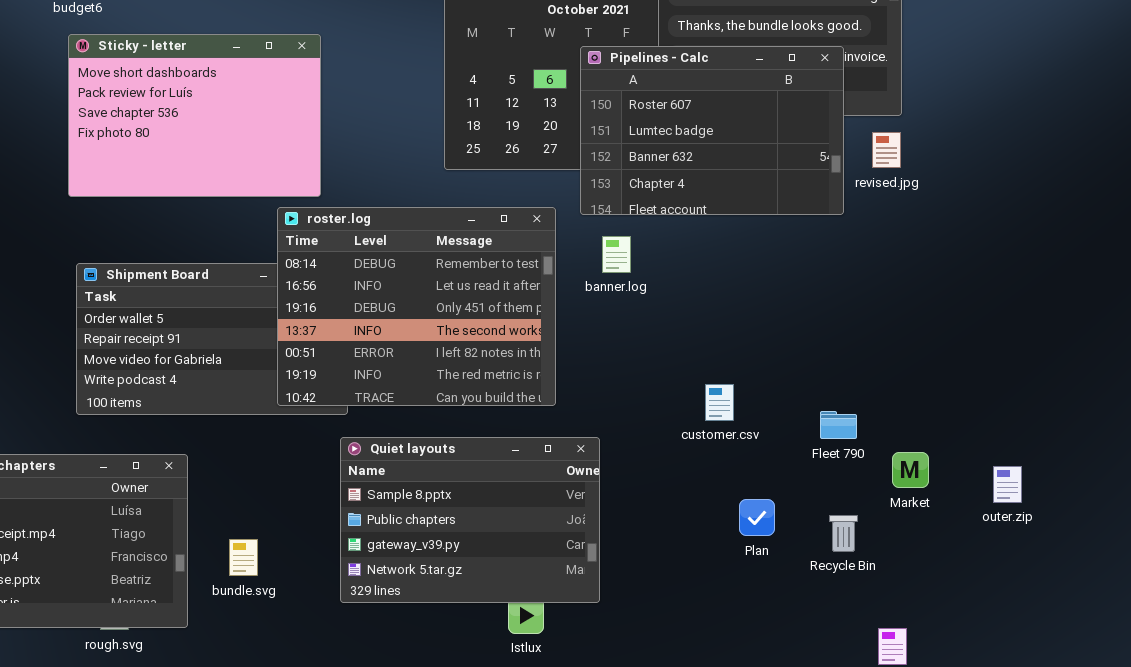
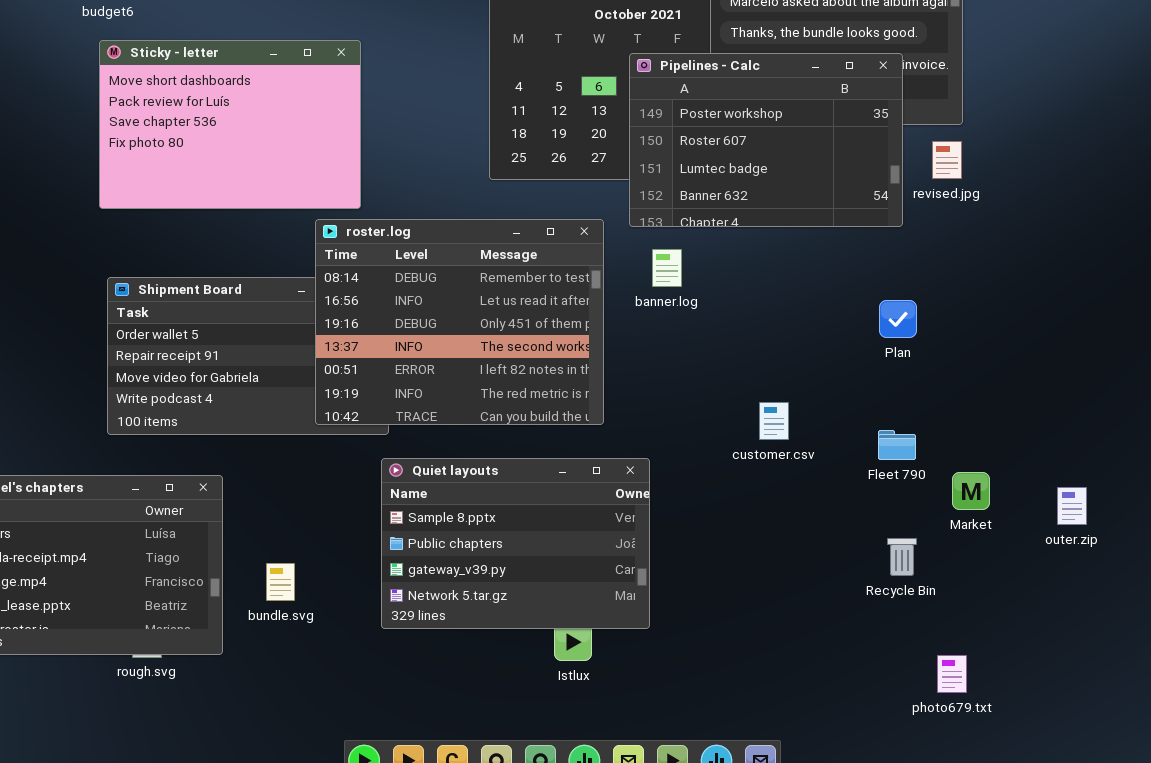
Pipelines - Calc: [580,46,844,215] -> [629,53,903,227], scrolled up 1 row
Plan: [739,499,775,536] -> [879,300,917,338], moved

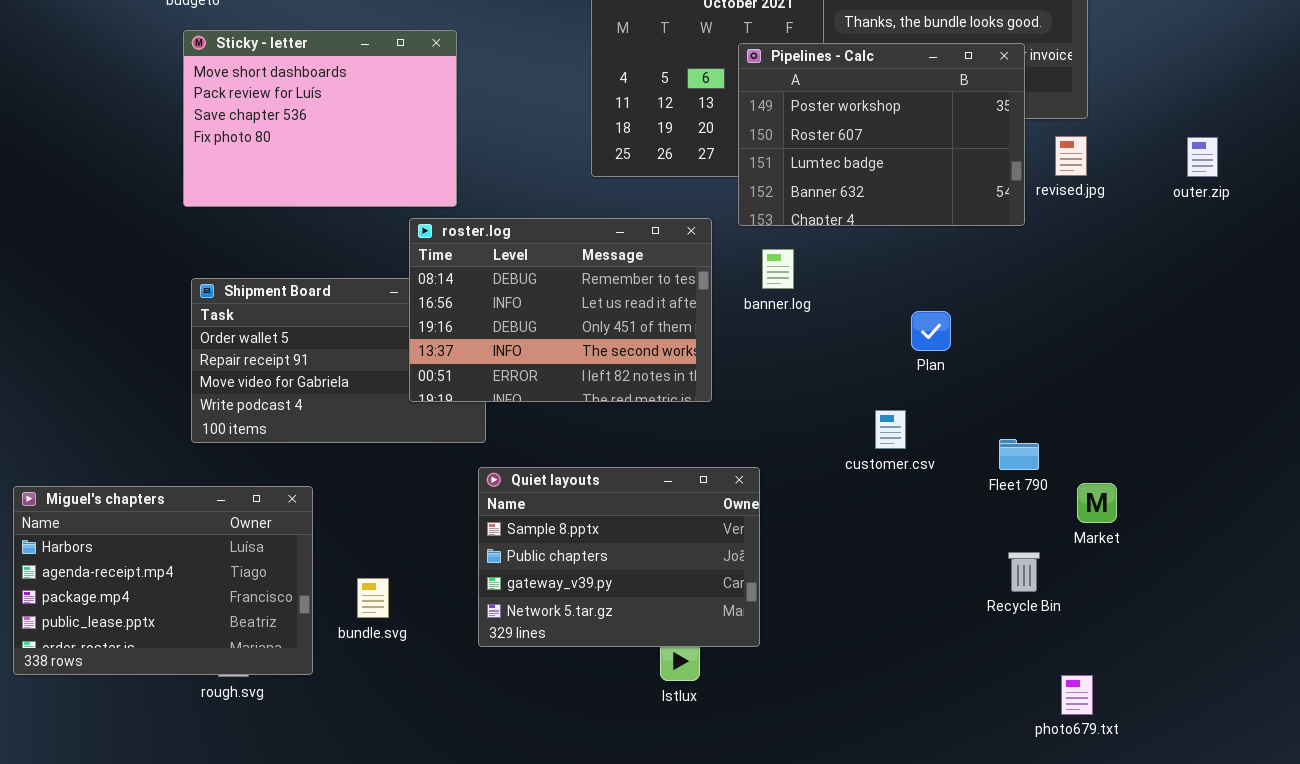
roster.log: [315,219,604,425] -> [409,218,712,402], resized
Plan: [879,300,917,338] -> [911,311,951,351], moved
outer.zip: [1057,487,1087,525] -> [1187,137,1218,177], moved

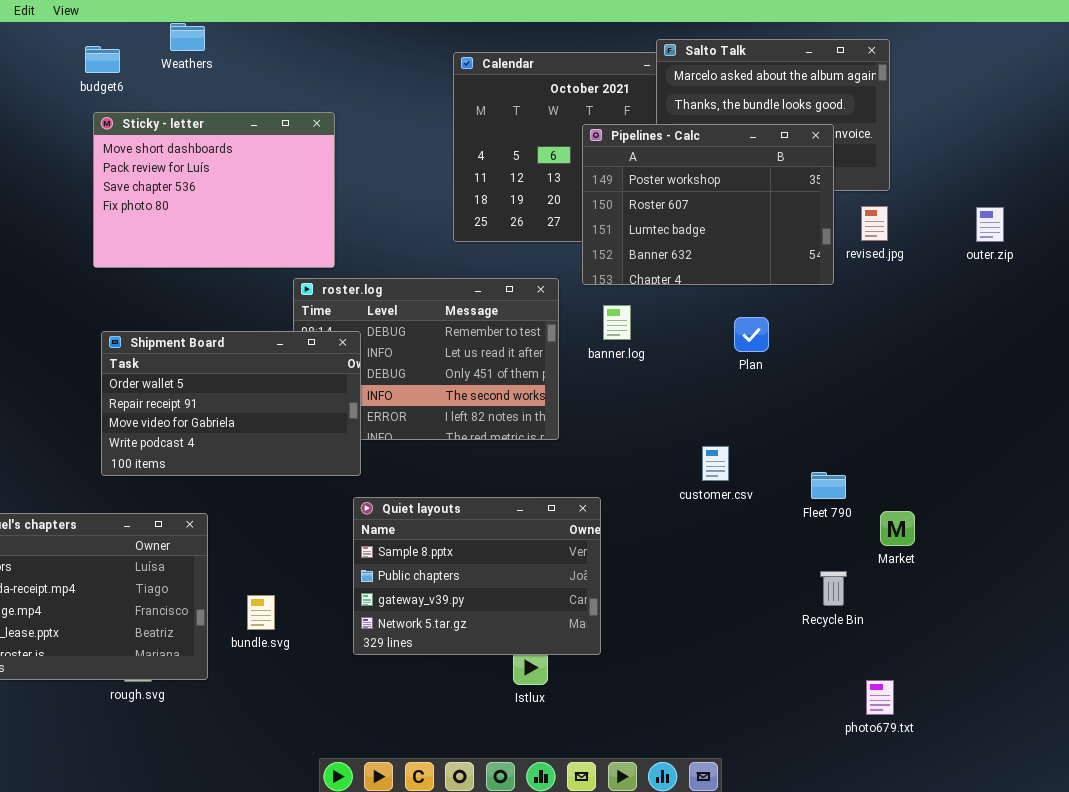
Shipment Board: [191,278,486,443] -> [101,331,361,476], raised
Plan: [911,311,951,351] -> [734,317,769,352], moved

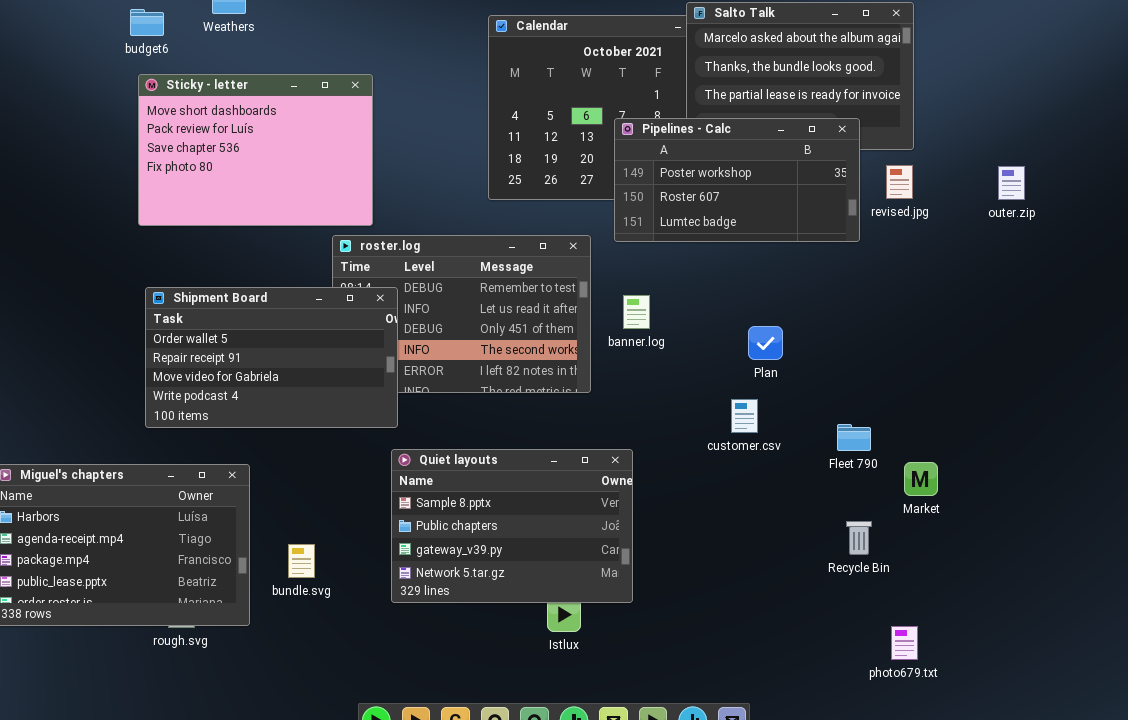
Pipelines - Calc: [582,124,834,285] -> [614,118,860,242], resized
banner.log: [603,305,631,340] -> [623,295,650,329], moved
Plan: [734,317,769,352] -> [748,326,783,360], moved

